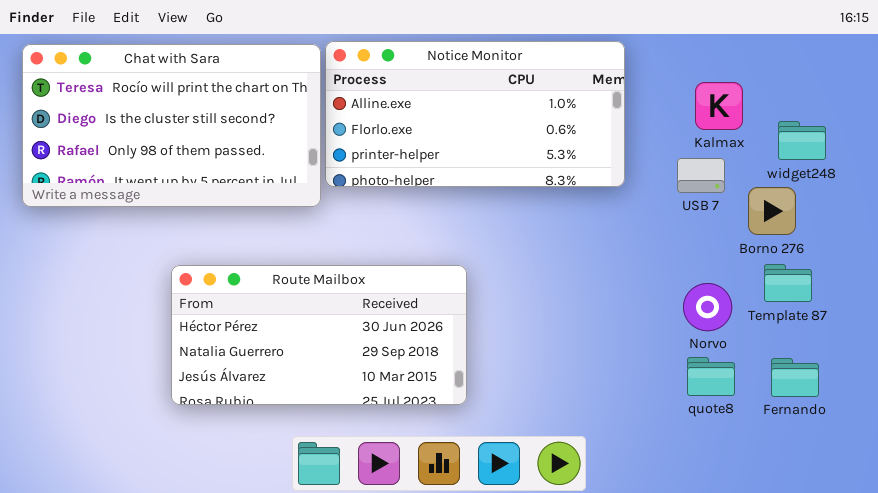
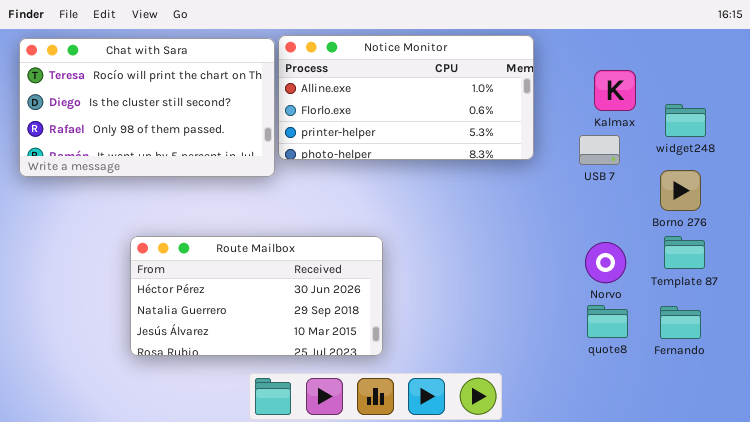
Borno 276: [748,187,796,235] -> [660,170,701,211], moved
Template 87: [764,264,812,302] -> [664,236,705,269], moved
Route Mailbox: [171,265,467,405] -> [130,236,383,356], moved

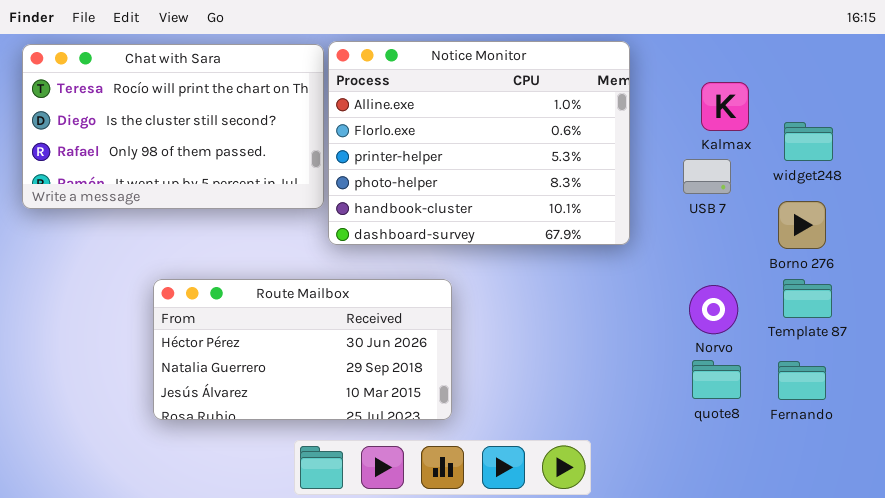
Notice Monitor: [278,35,534,160] -> [328,41,630,245], resized

